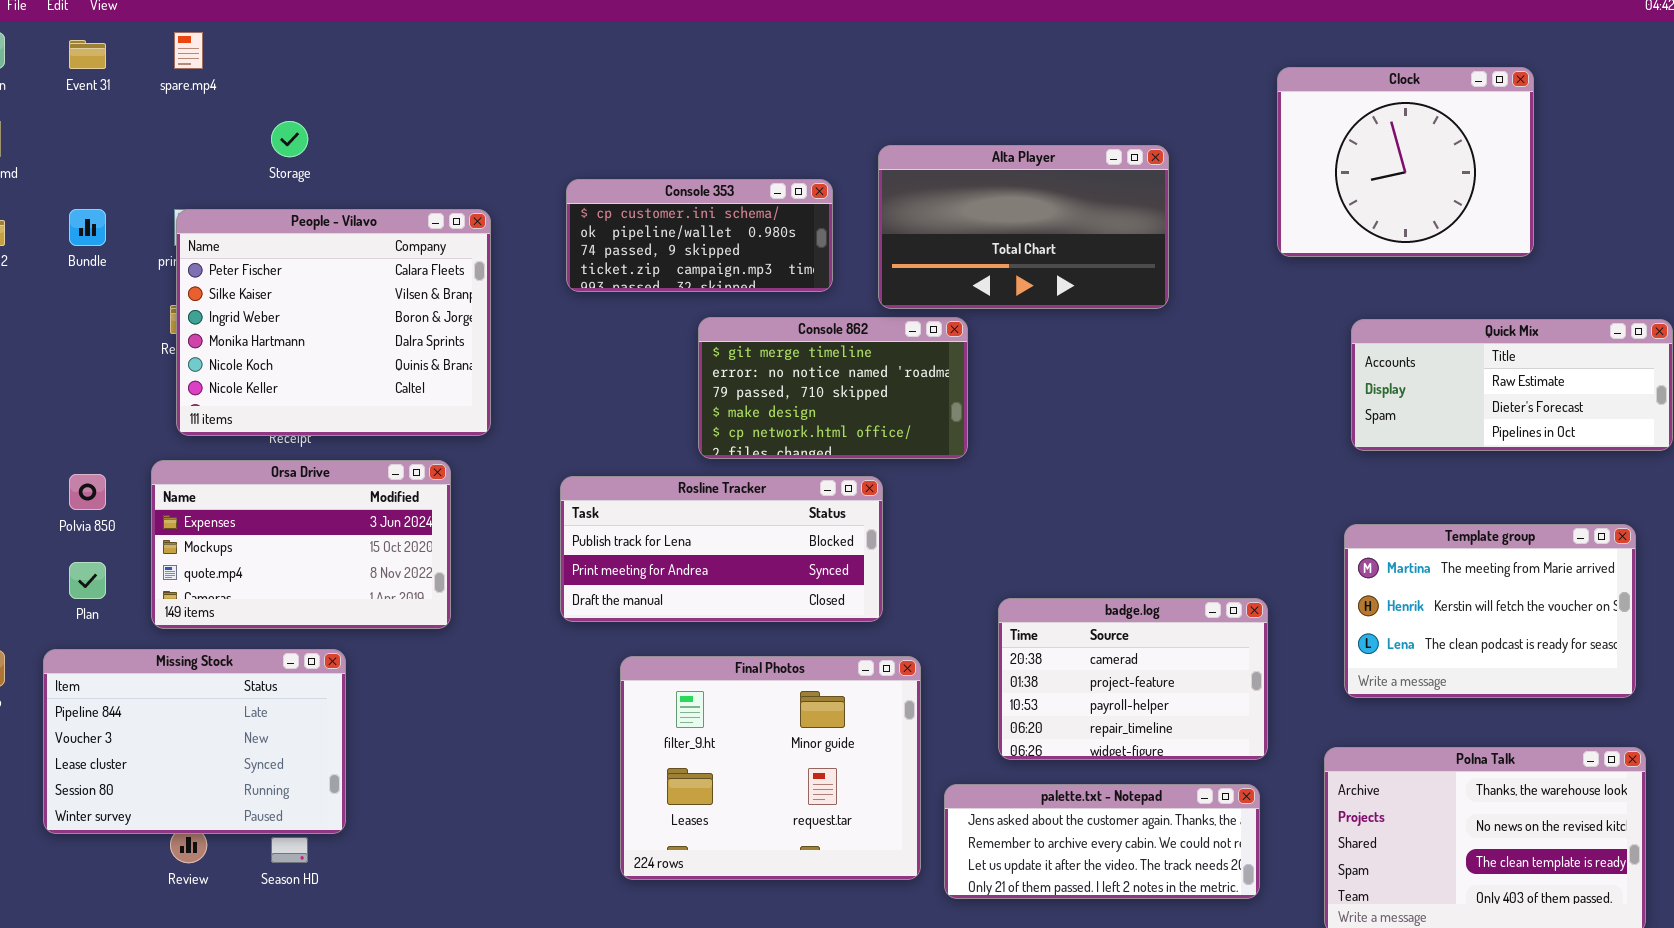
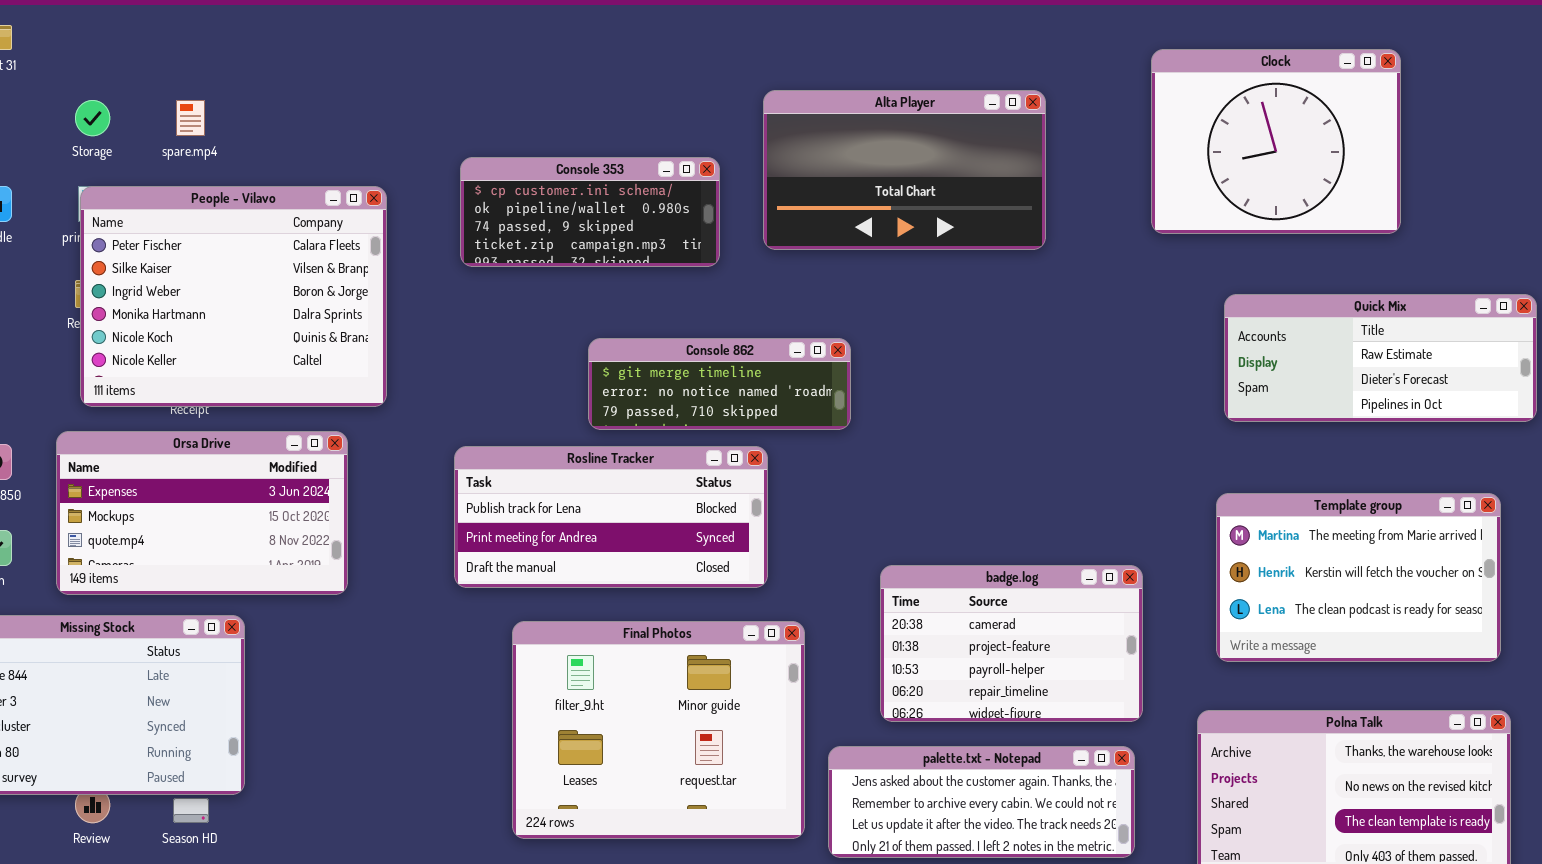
spare.mp4: [174,32,203,69] -> [176,100,205,136], moved
Storage: [271,121,308,157] -> [75,100,110,136], moved
Alta Player: [878,145,1169,309] -> [763,90,1046,250], moved
Console 862: [698,317,968,459] -> [588,338,851,430], resized

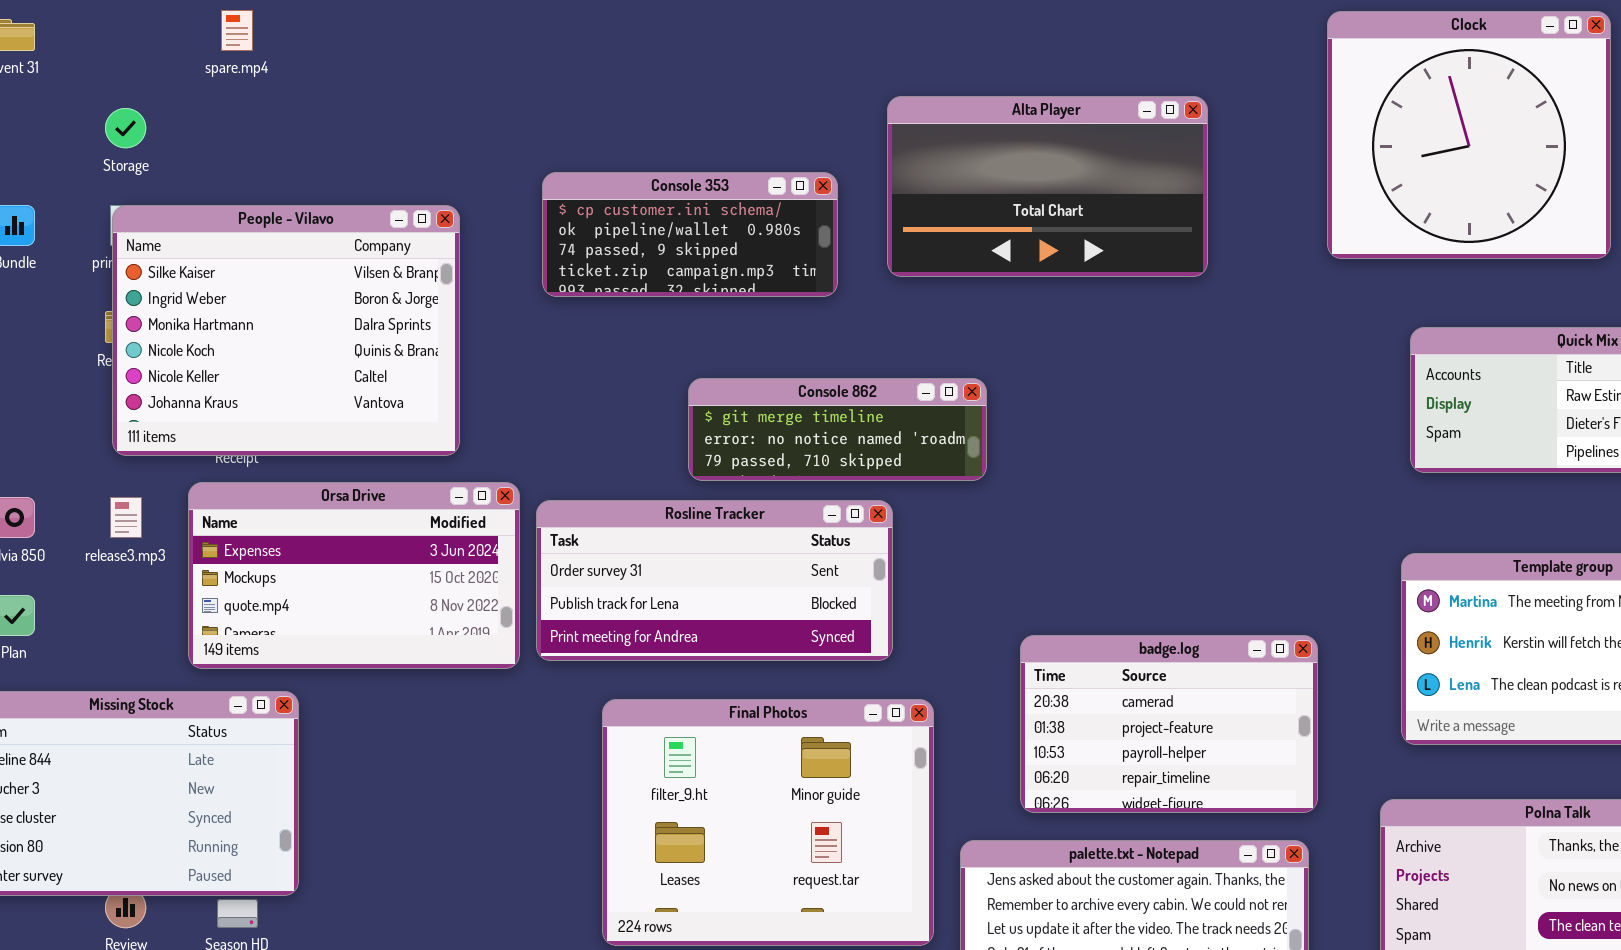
Clock: [1151,49,1401,234] -> [1327,11,1611,259], resized
spare.mp4: [176,100,205,136] -> [221,10,253,51], moved
People - Vilavo: [80,186,387,407] -> [112,205,460,456], scrolled down 1 row
Orsa Drive: [56,431,348,595] -> [188,482,520,669], moved
Rosline Tracker: [454,446,768,588] -> [536,500,893,661], scrolled up 1 row

